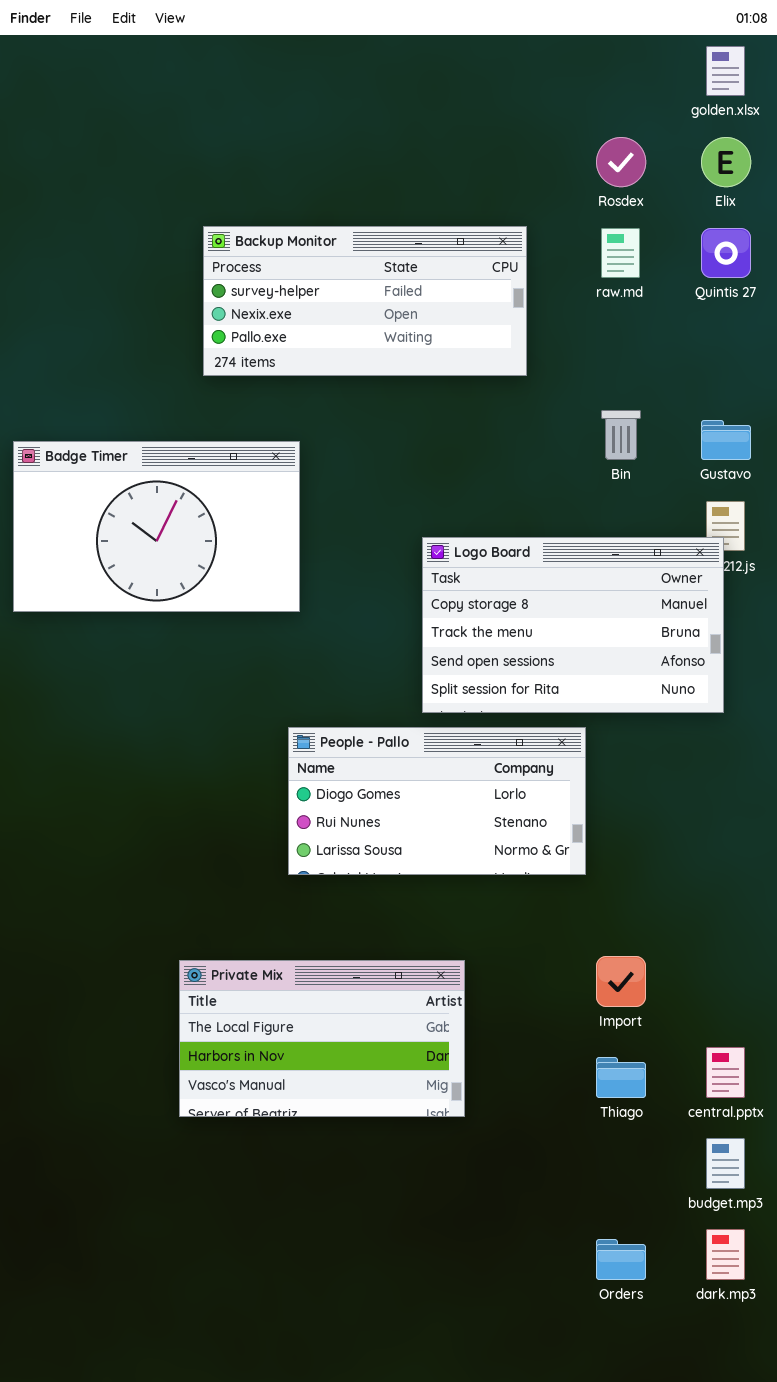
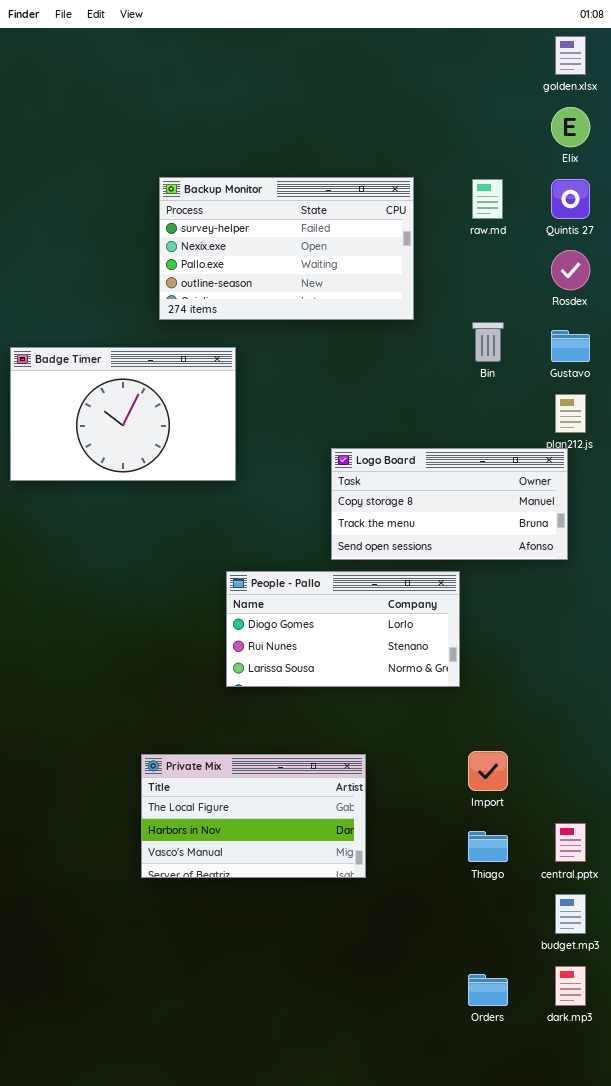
Rosdex: [596,137,646,187] -> [551,250,590,290], moved
Backup Monitor: [203,226,527,376] -> [159,177,414,320], resized
Logo Board: [422,537,724,713] -> [331,448,568,560], resized

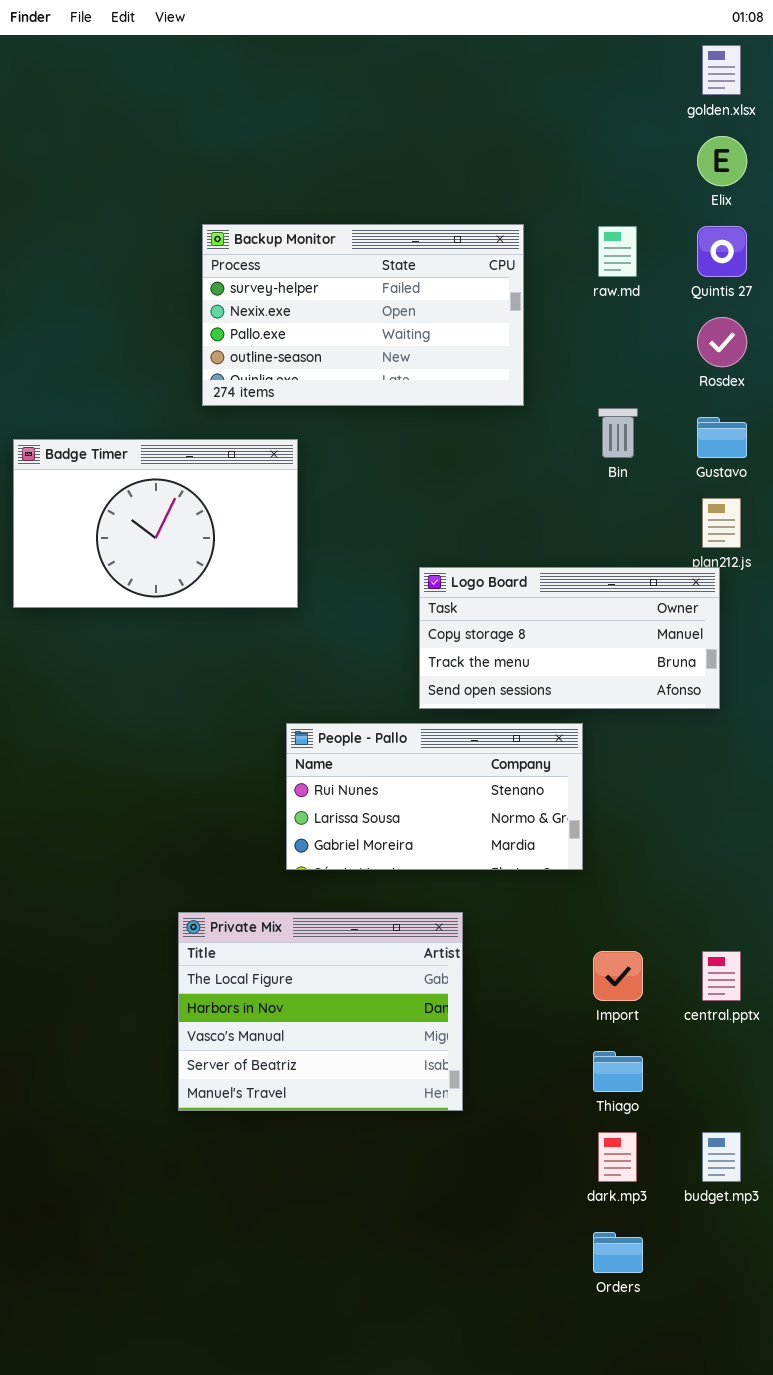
People - Pallo: [226,571,460,687] -> [286,723,583,870], scrolled down 1 row
Private Mix: [141,754,366,878] -> [178,912,463,1111], resized
central.pptx: [555,823,586,862] -> [702,951,741,1001], moved
dark.mp3: [555,966,586,1006] -> [598,1132,637,1182], moved

